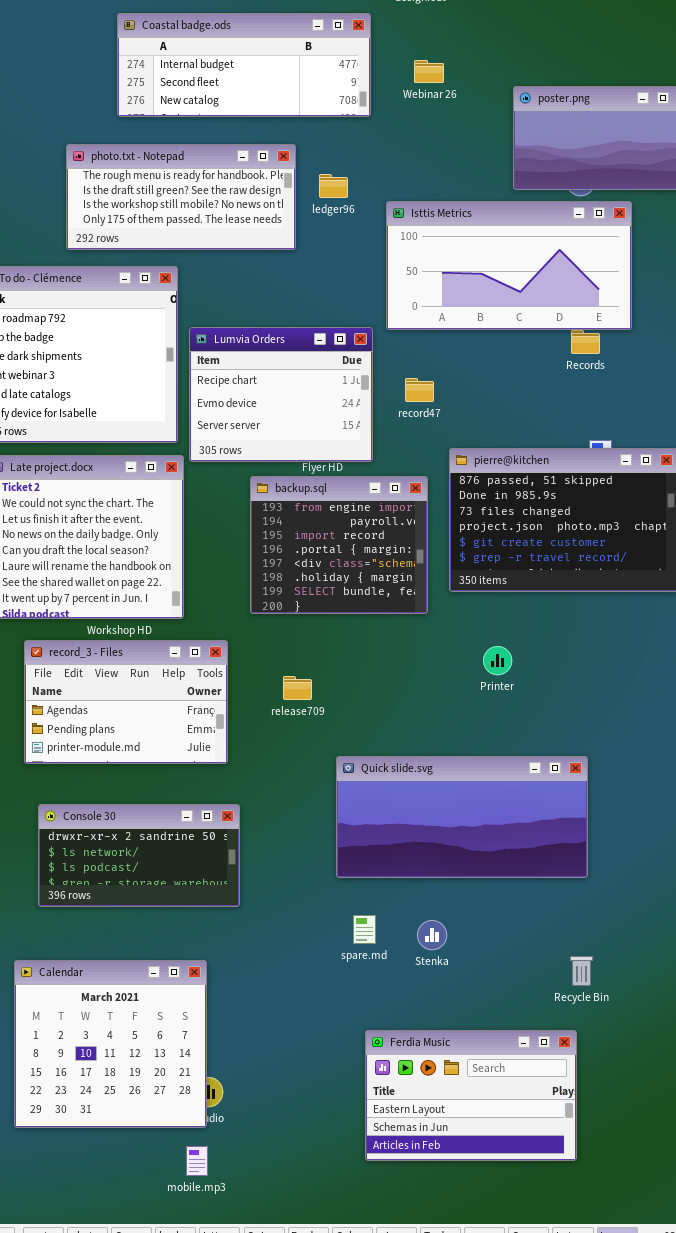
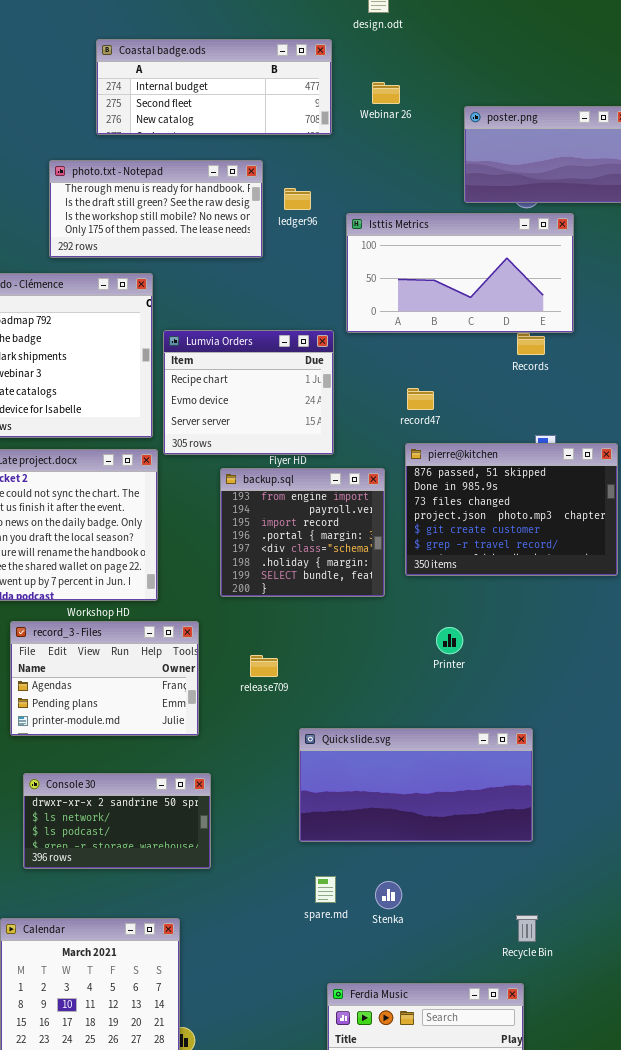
record47: [405,378,434,402] -> [407,388,434,410], moved

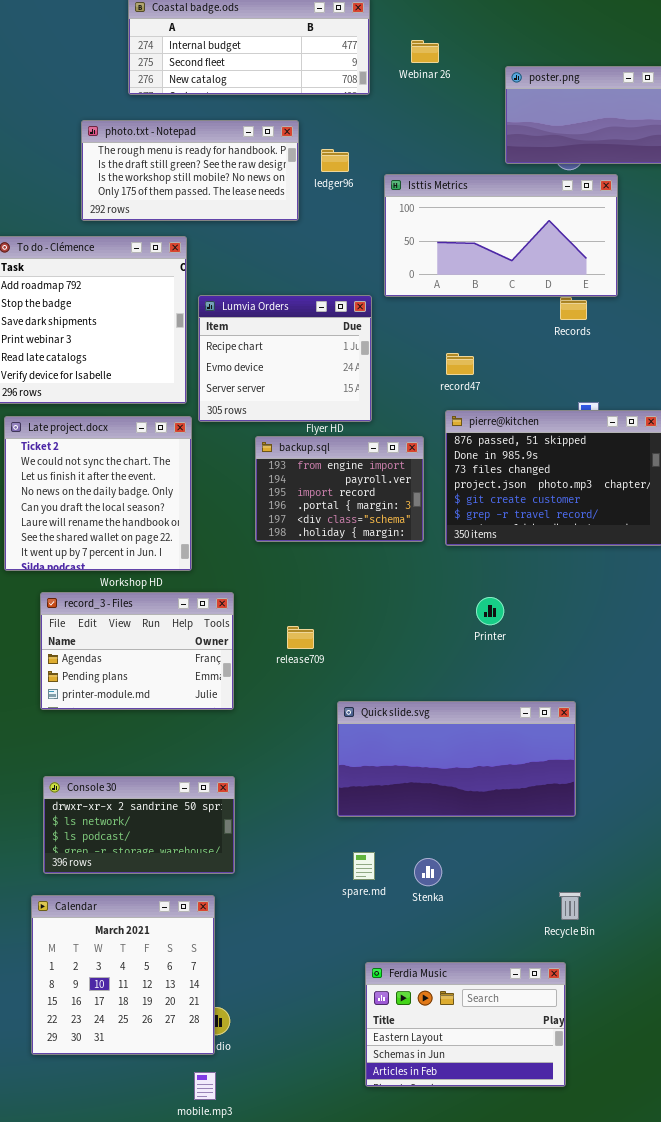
backup.sql: [220,468,385,597] -> [255,436,424,542], resized
Console 30: [23,773,211,869] -> [43,776,235,874], moved

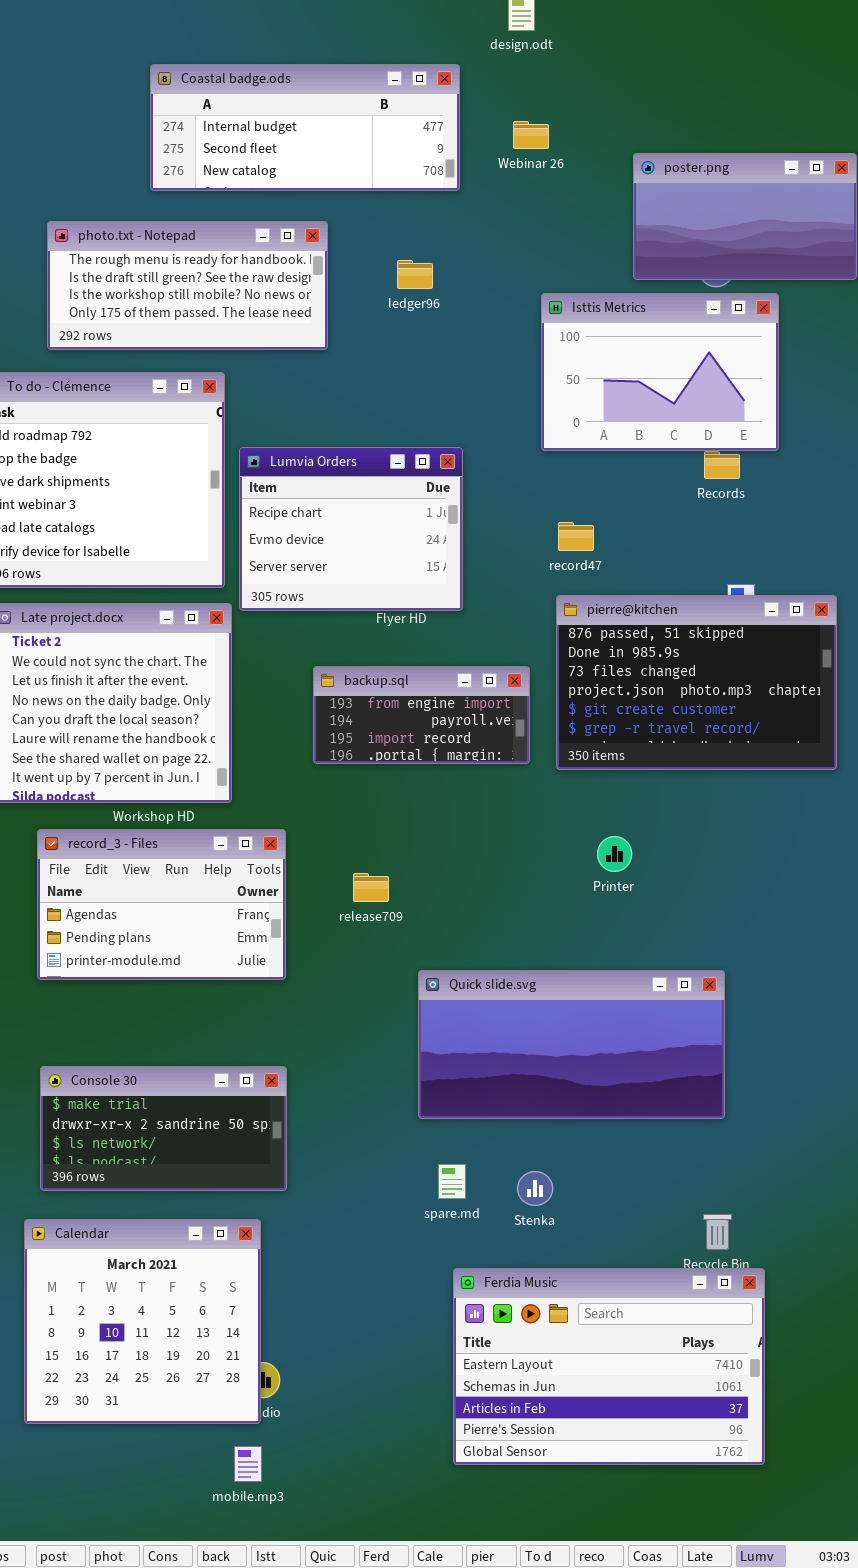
photo.txt - Notepad: [81,120,299,221] -> [47,221,328,350], moved
Isttis Metrics: [384,174,618,297] -> [541,293,779,451], resized
backup.sql: [255,436,424,542] -> [313,666,530,764], resized
Console 30: [43,776,235,874] -> [40,1066,287,1191], scrolled up 1 row
Ferdia Music: [365,962,566,1087] -> [453,1268,765,1465], resized

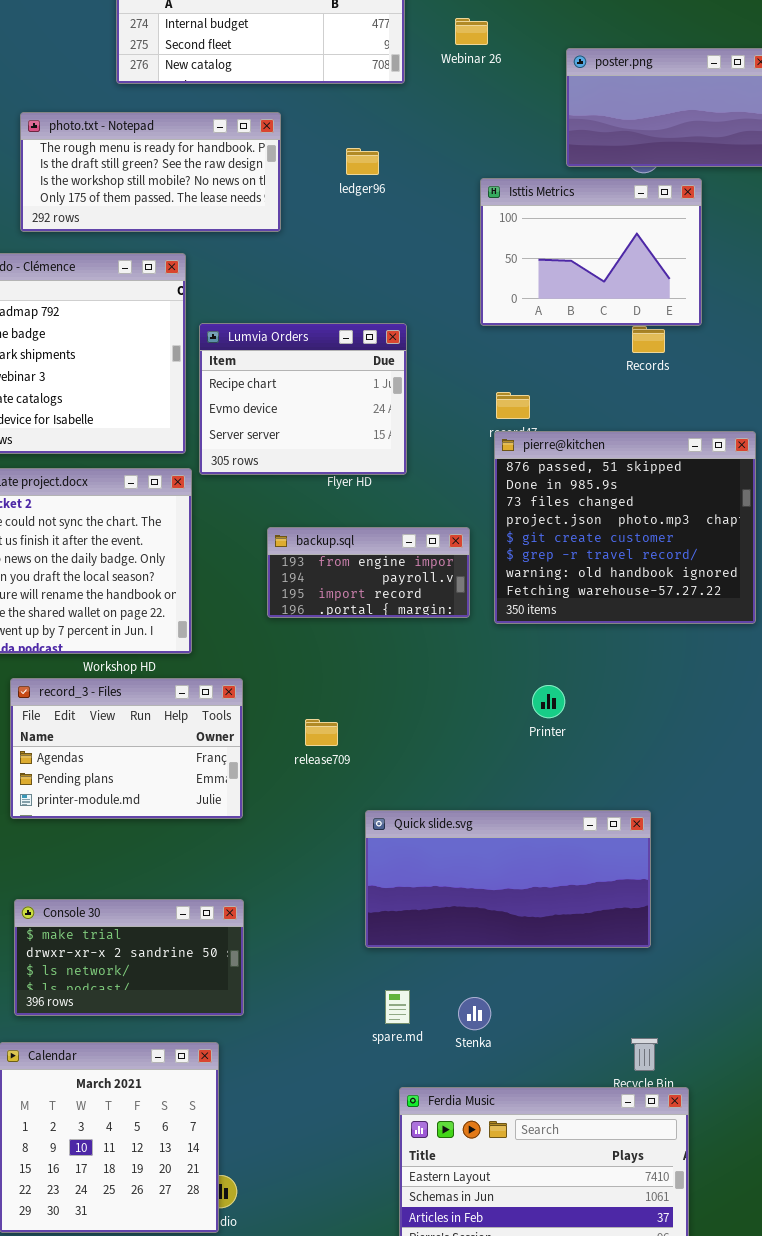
pierre@kitchen: [556,595,837,770] -> [494,431,756,624], resized

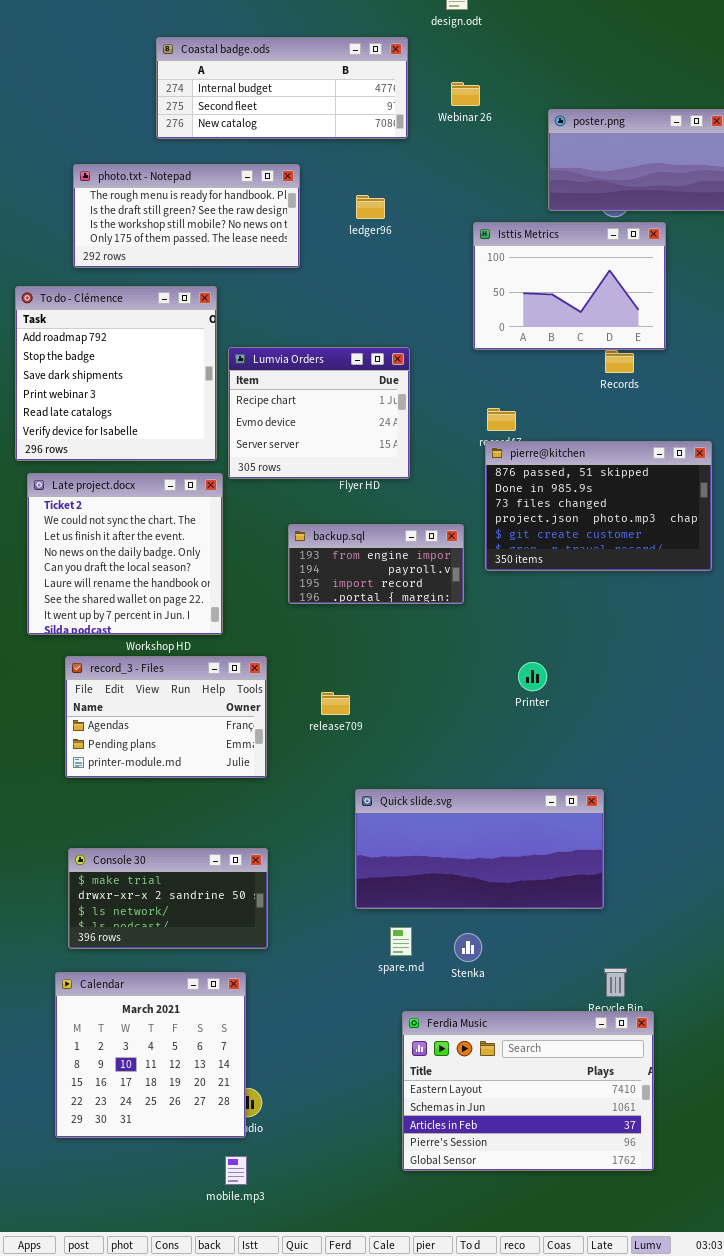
pierre@kitchen: [494,431,756,624] -> [485,441,712,571], resized
Quick slide.svg: [365,810,651,948] -> [355,789,604,909], moved

